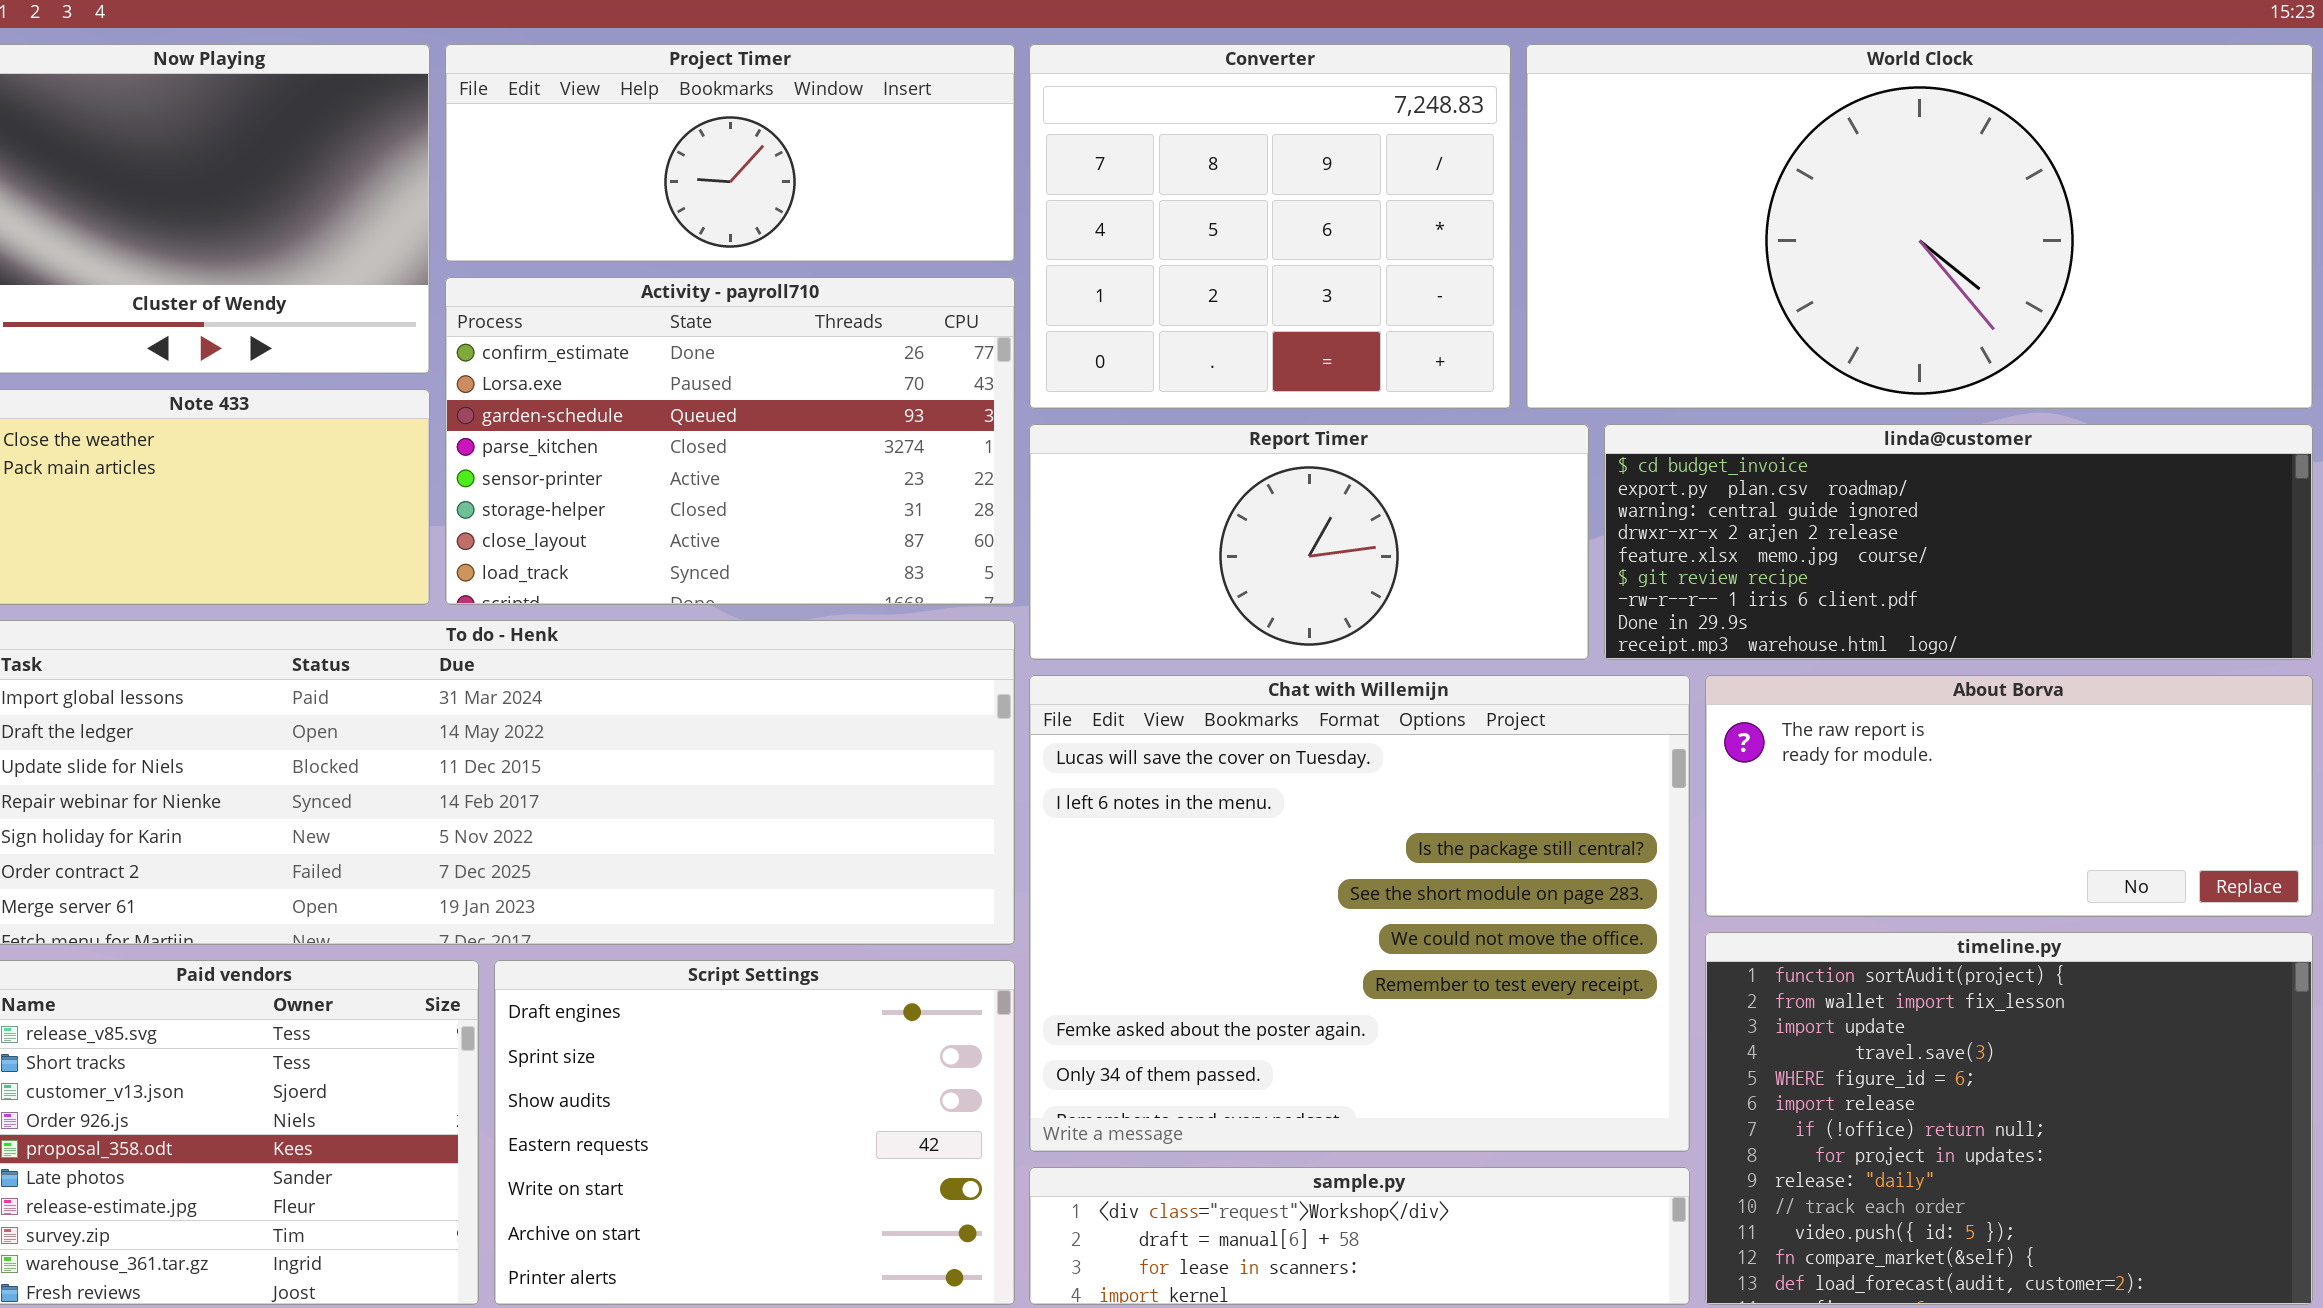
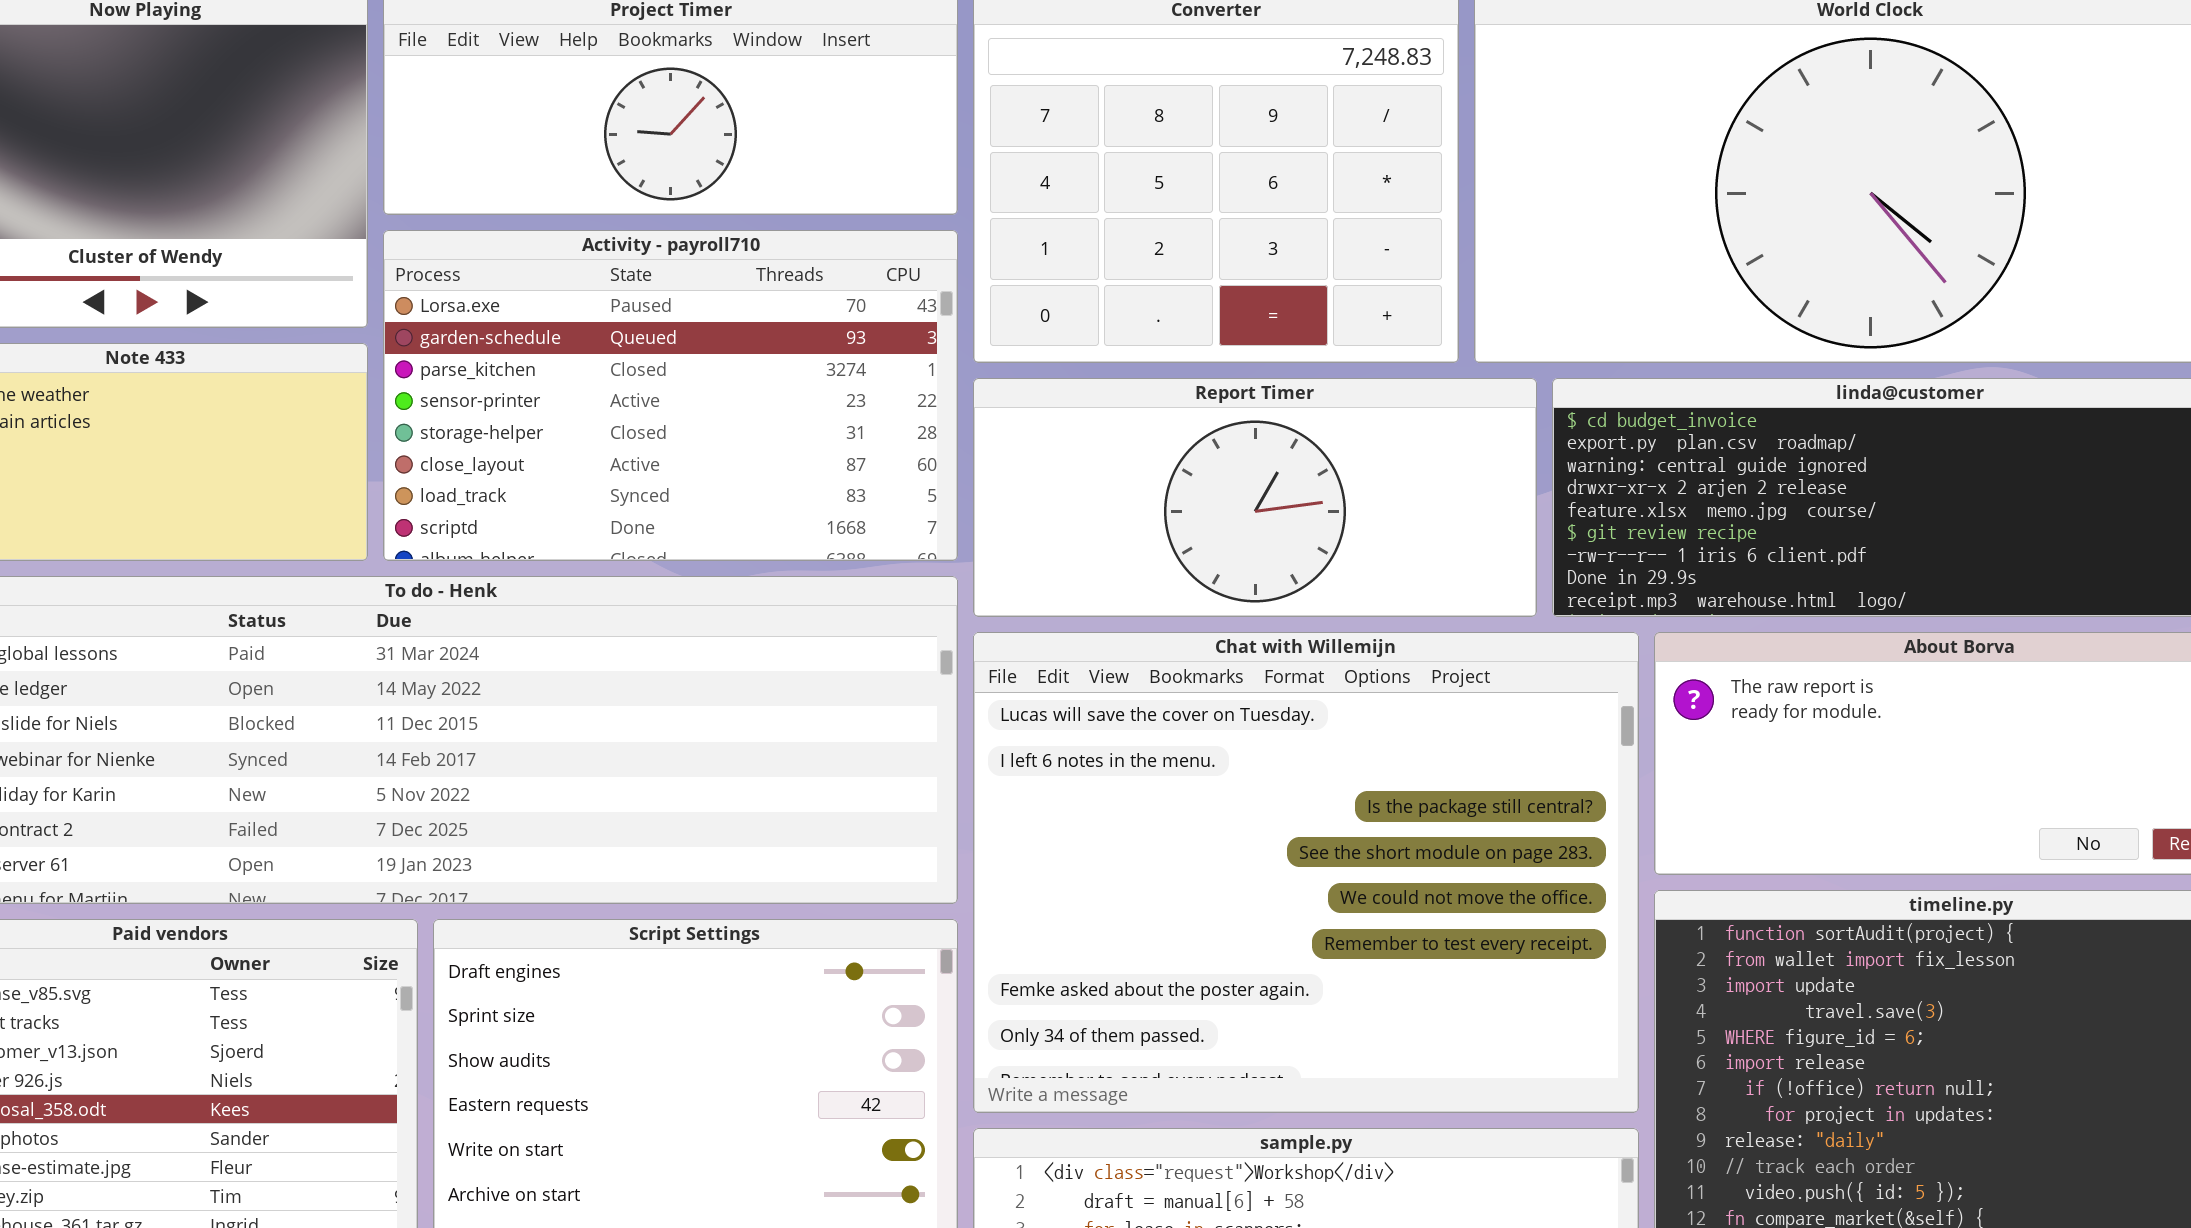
Activity - payroll710: [445,277,1015,605] -> [383,230,958,561], scrolled down 1 row

